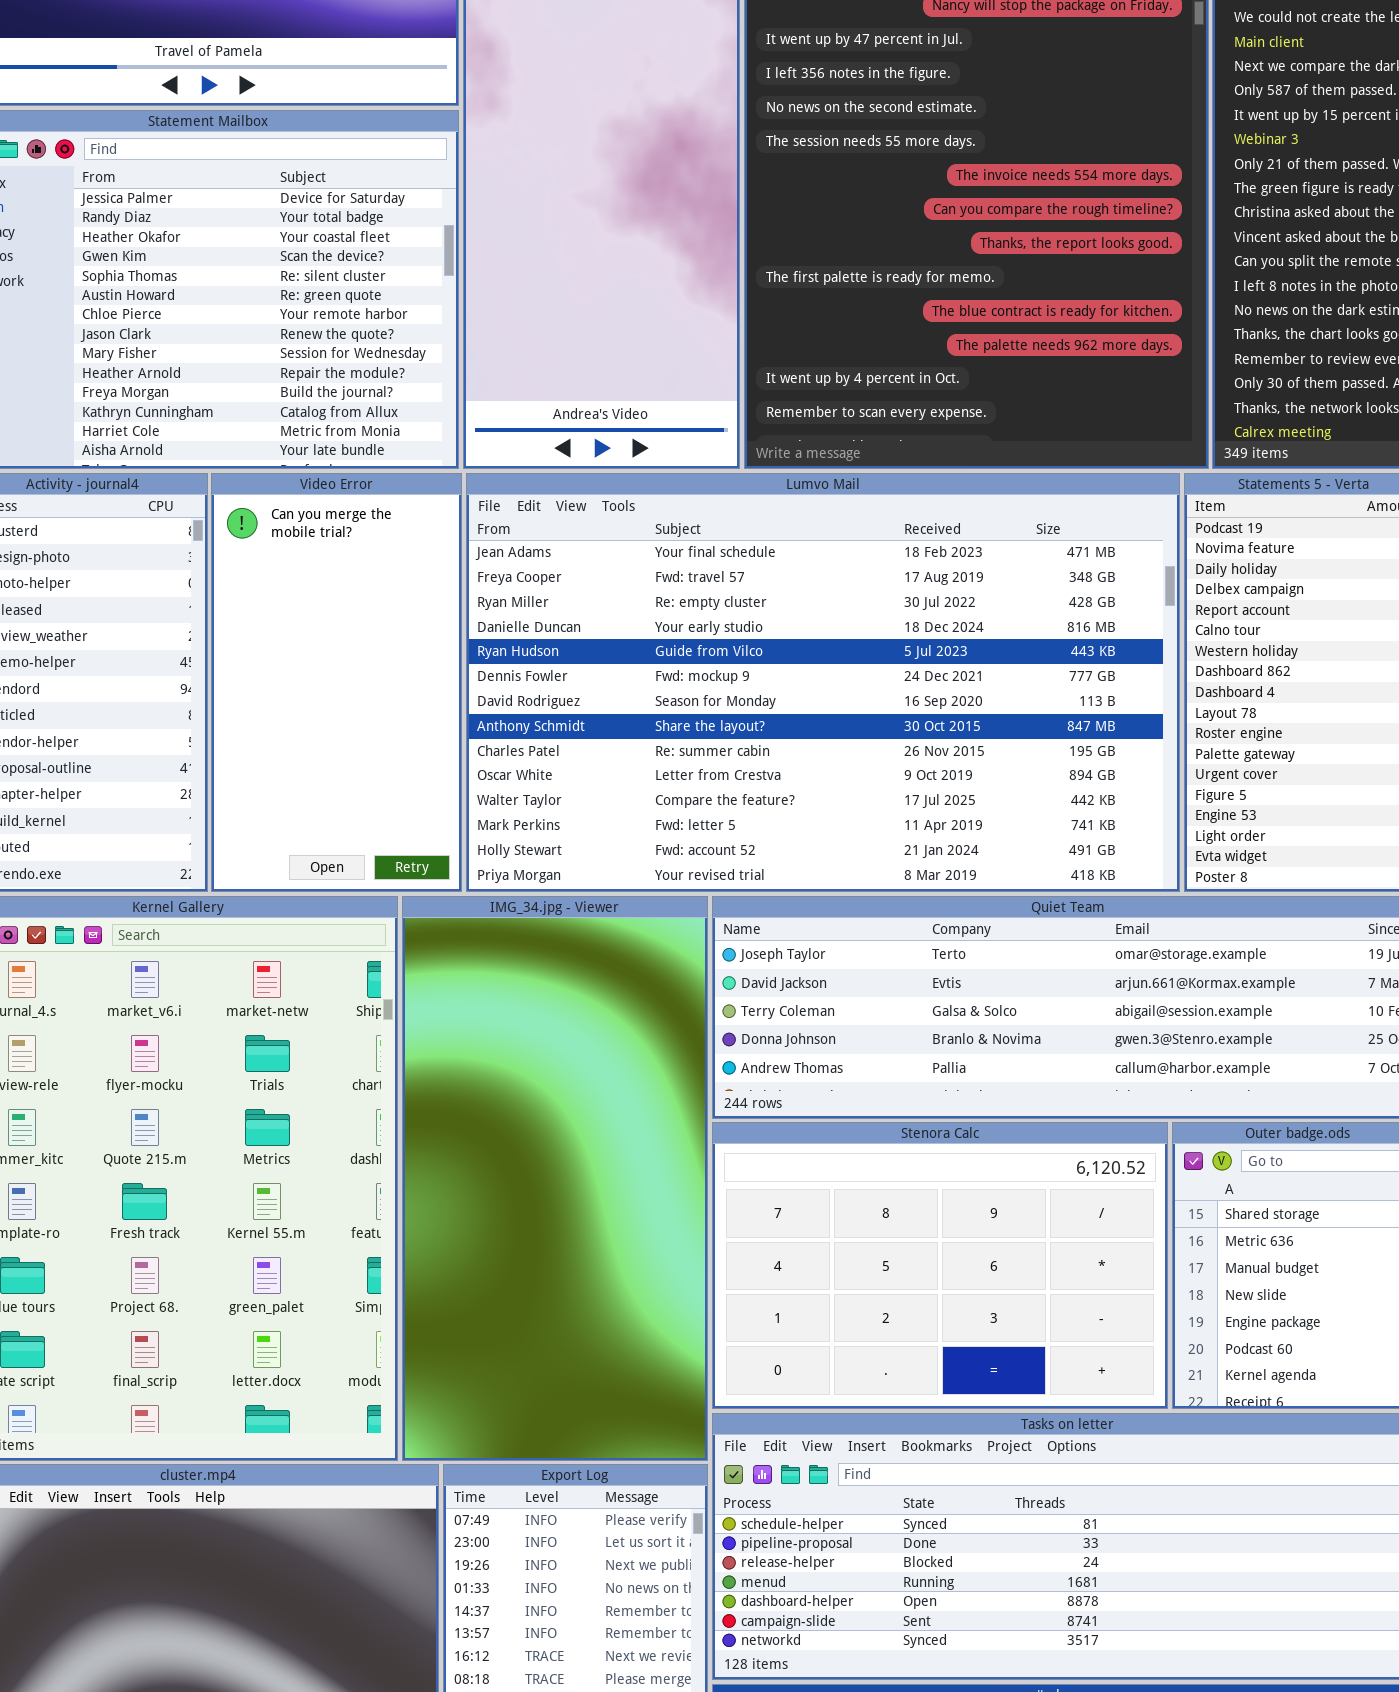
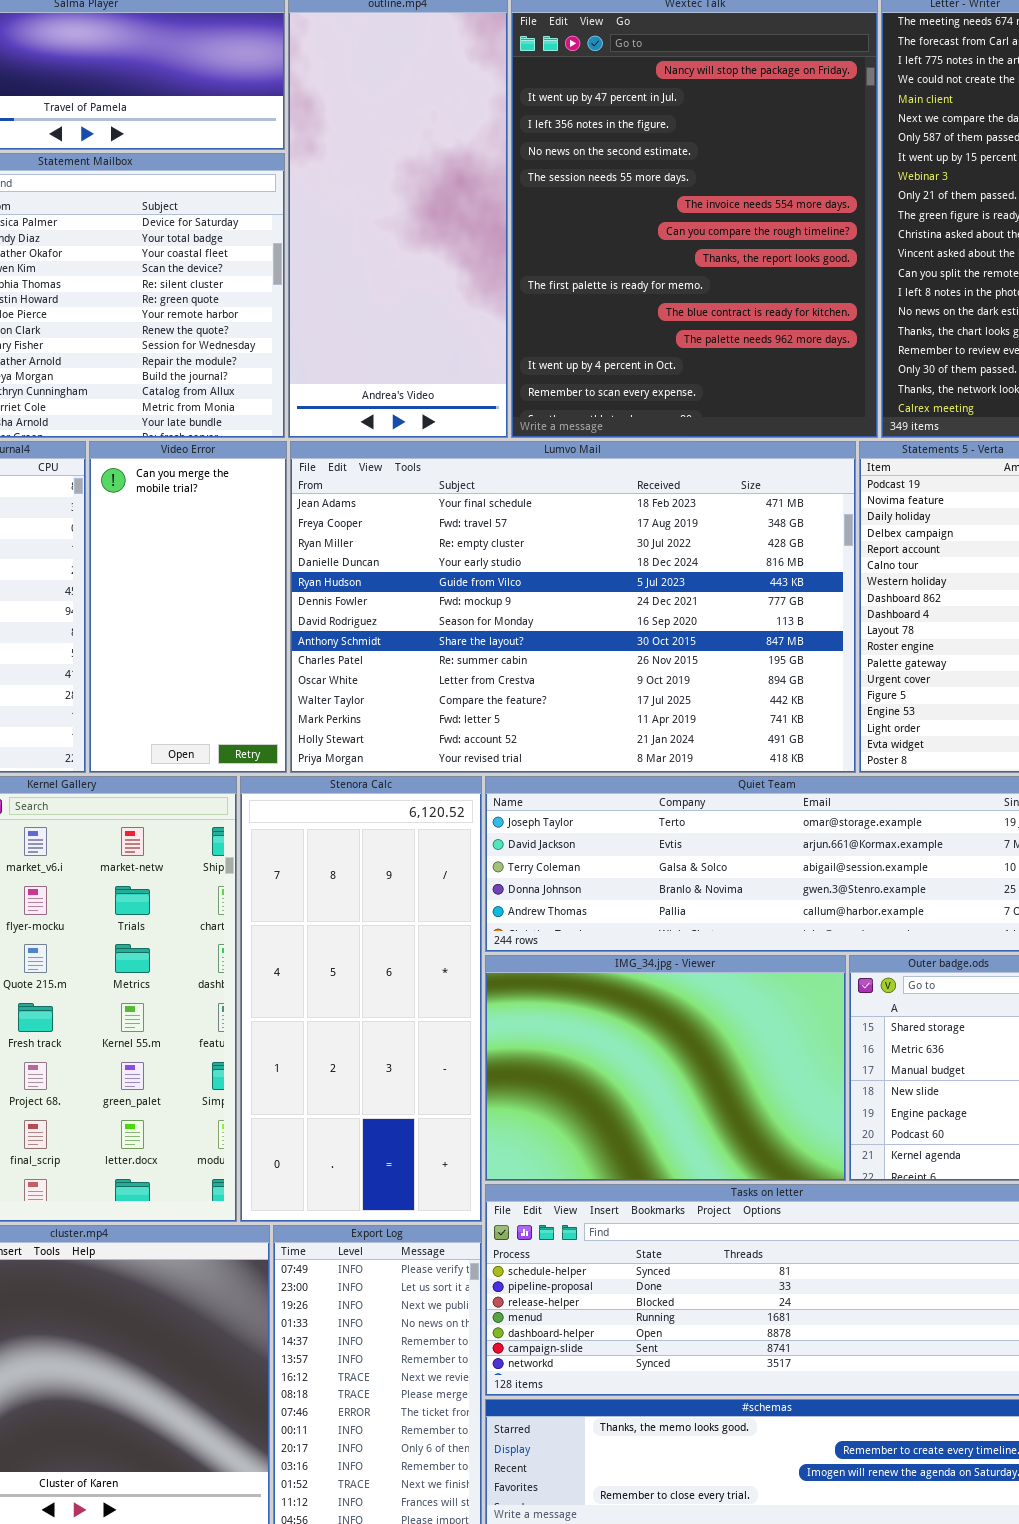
IMG_34.jpg - Viewer: [402,896,708,1461] -> [485,955,846,1181], moved, resized
Stenora Calc: [712,1122,1168,1409] -> [240,776,482,1222], moved, resized

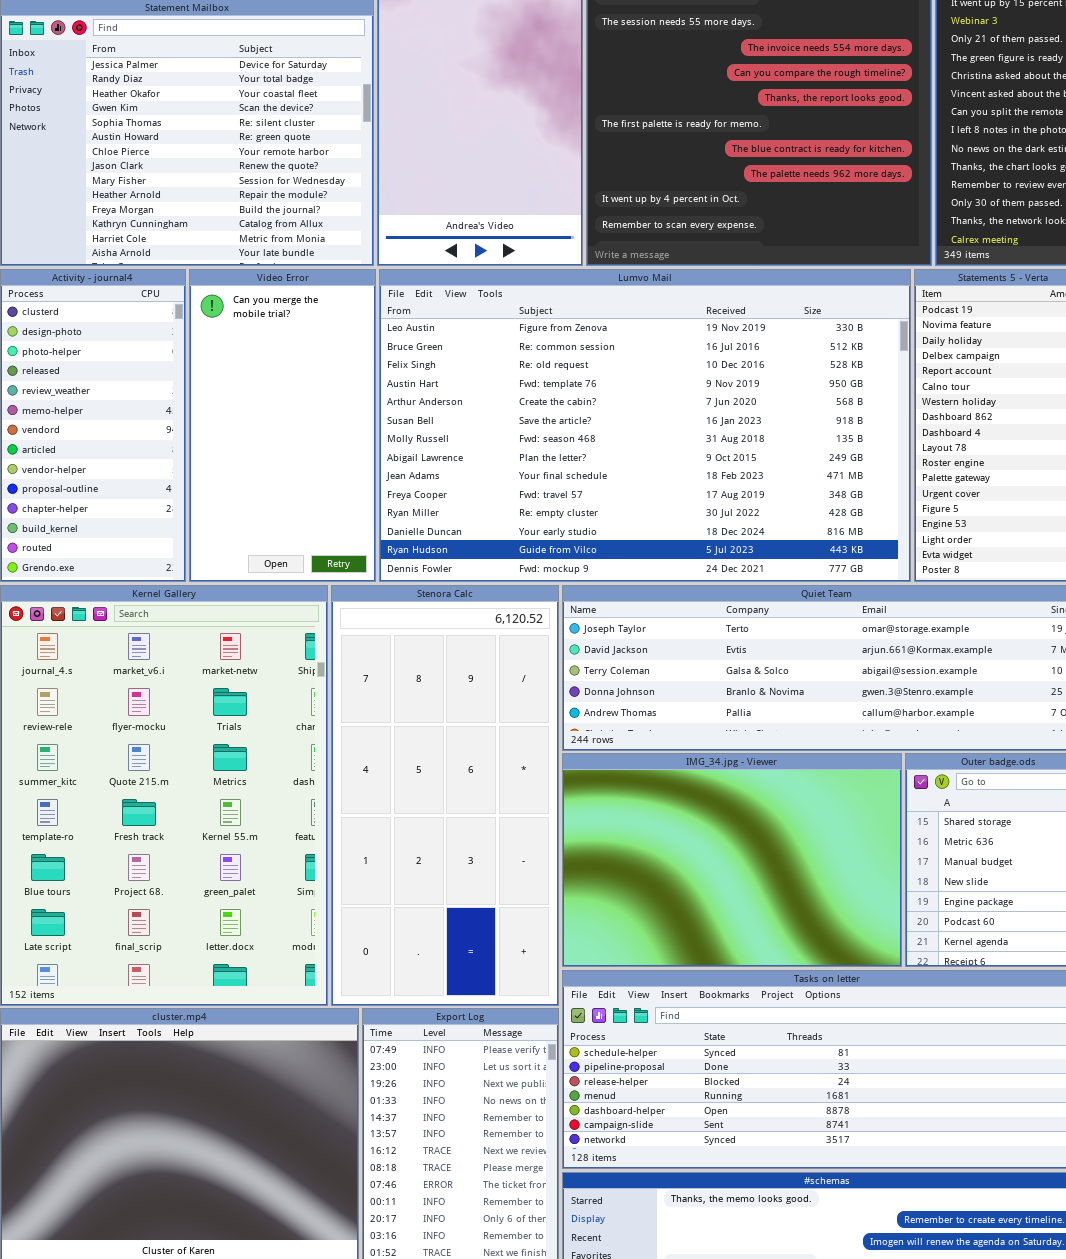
Lumvo Mail: [290,441,856,773] -> [379,269,911,582], scrolled up 8 rows

